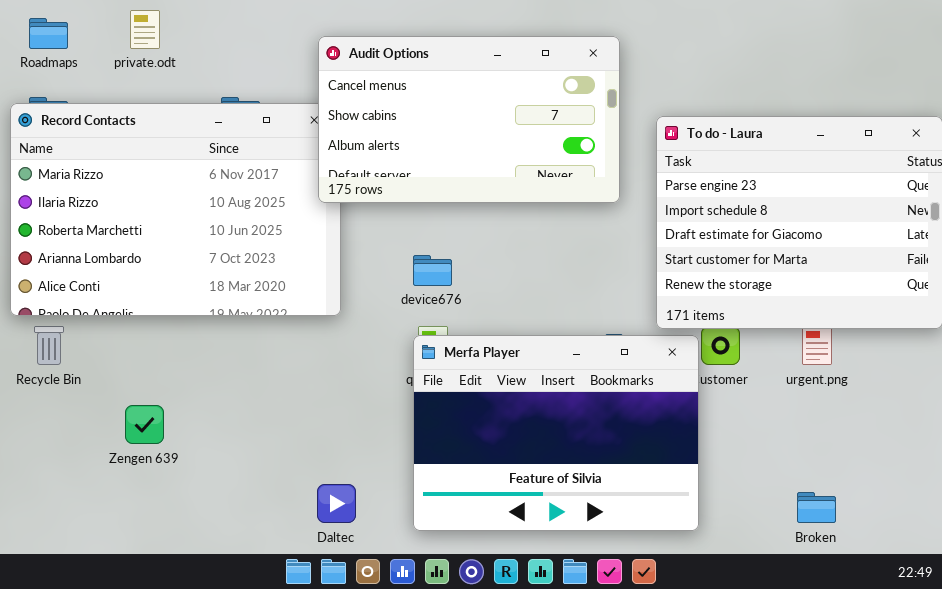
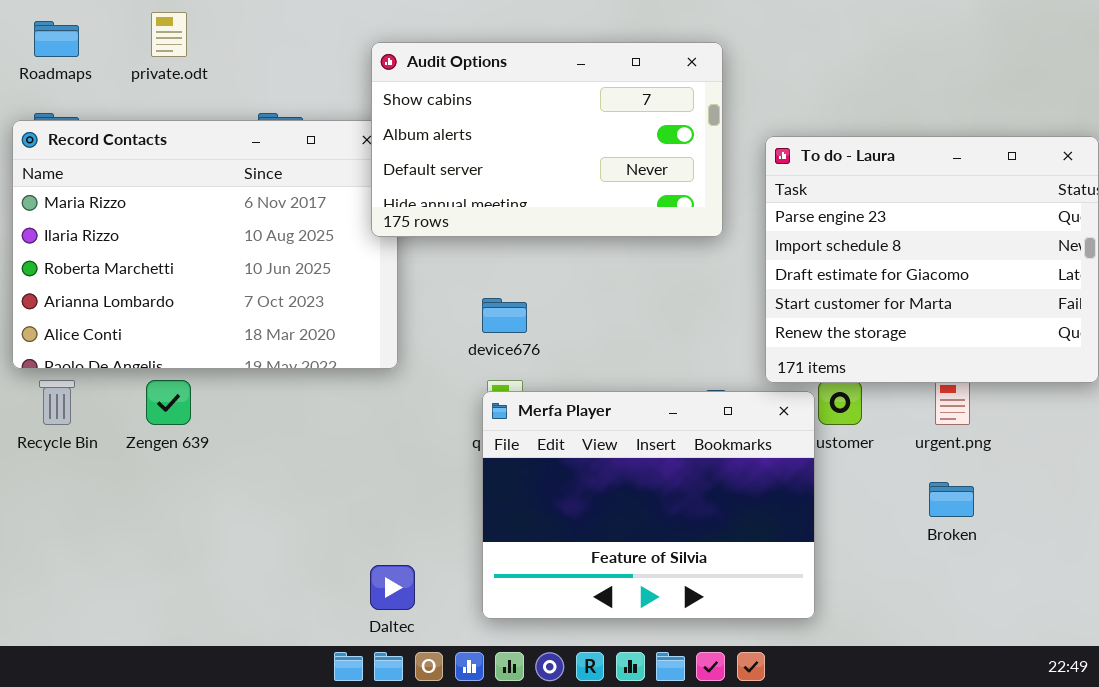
Audit Options: [318,36,620,203] -> [371,42,723,237], scrolled down 1 row
Zengen 639: [125,405,164,444] -> [146,380,191,425], moved
Broken: [797,492,836,523] -> [929,482,974,517], moved

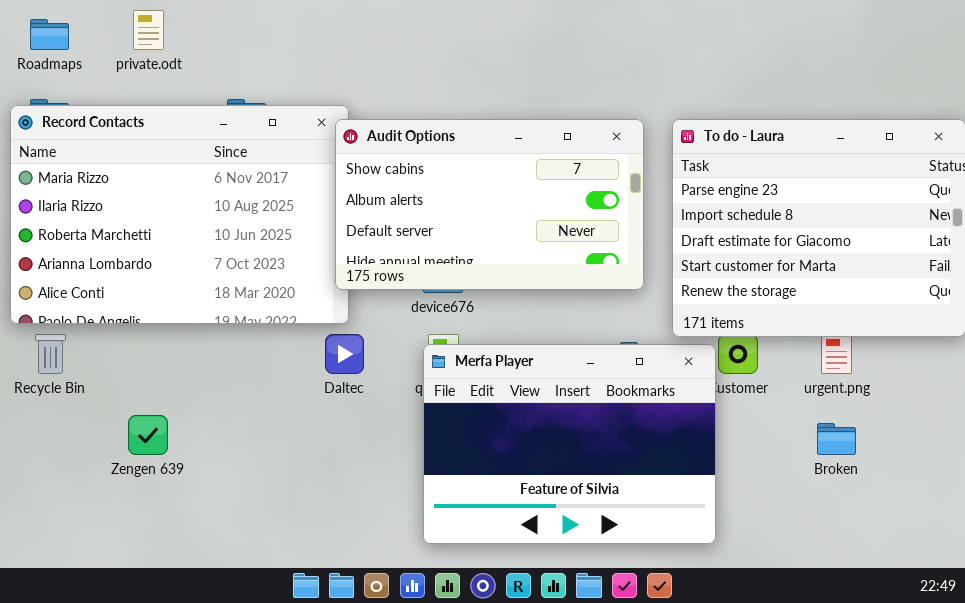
Audit Options: [371,42,723,237] -> [335,119,644,290], moved
Zengen 639: [146,380,191,425] -> [128,415,168,455], moved
Daltec: [370,565,415,610] -> [325,334,364,374], moved

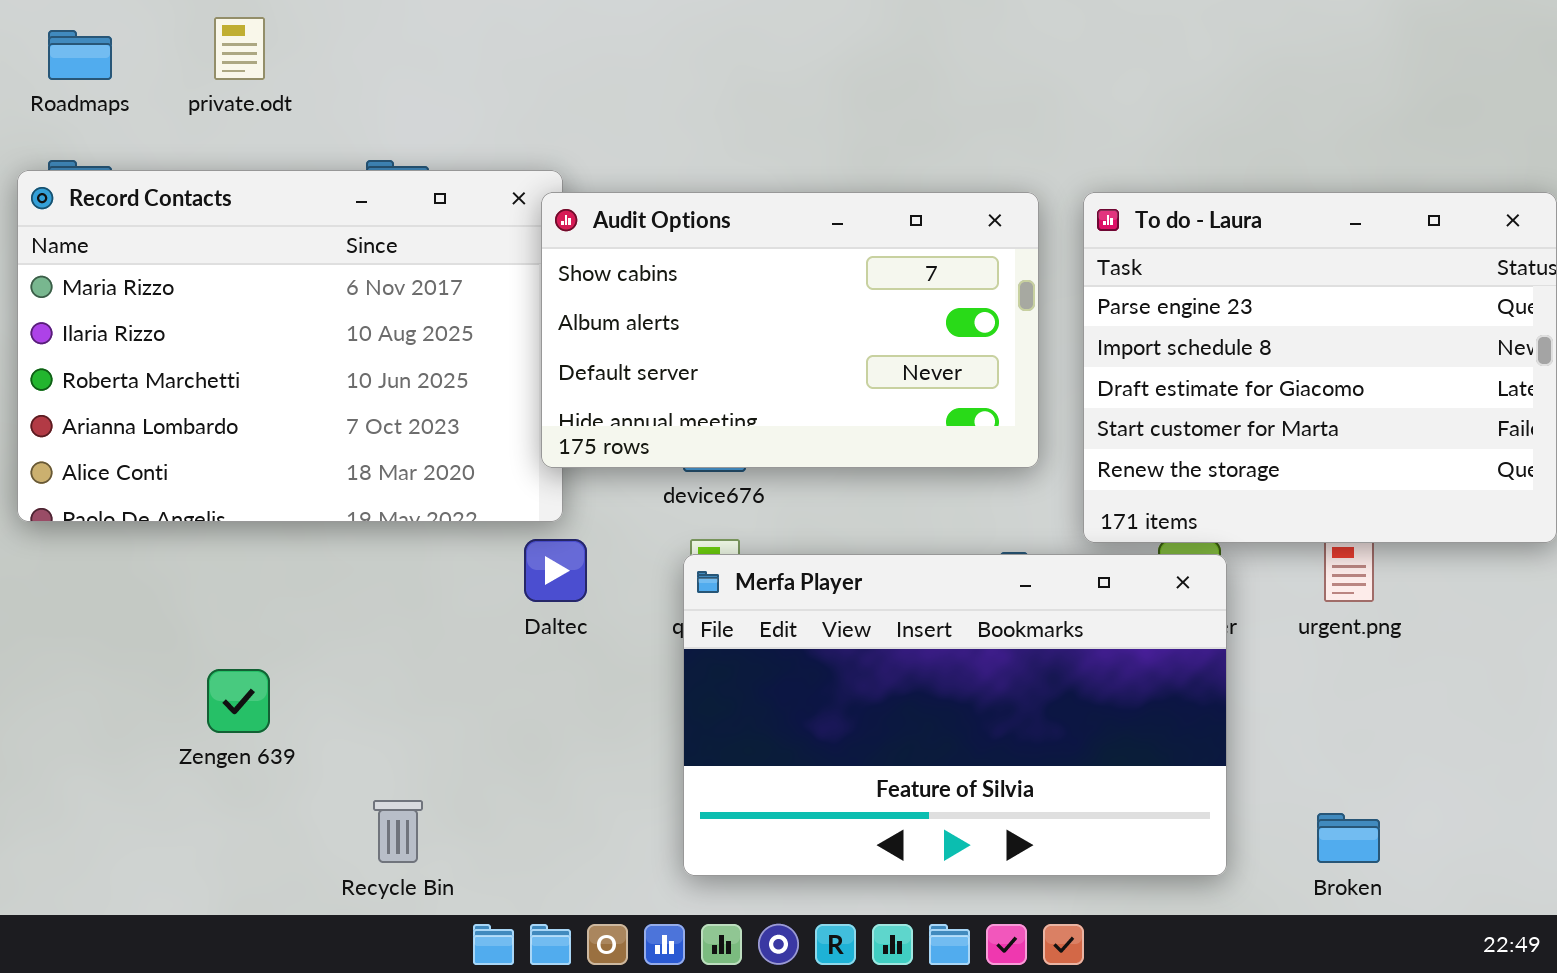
Recycle Bin: [35,334,66,374] -> [373,800,423,863], moved
Merfa Player: [423,344,716,544] -> [683,554,1227,876], resized
Broken: [817,423,856,455] -> [1317,813,1380,863], moved

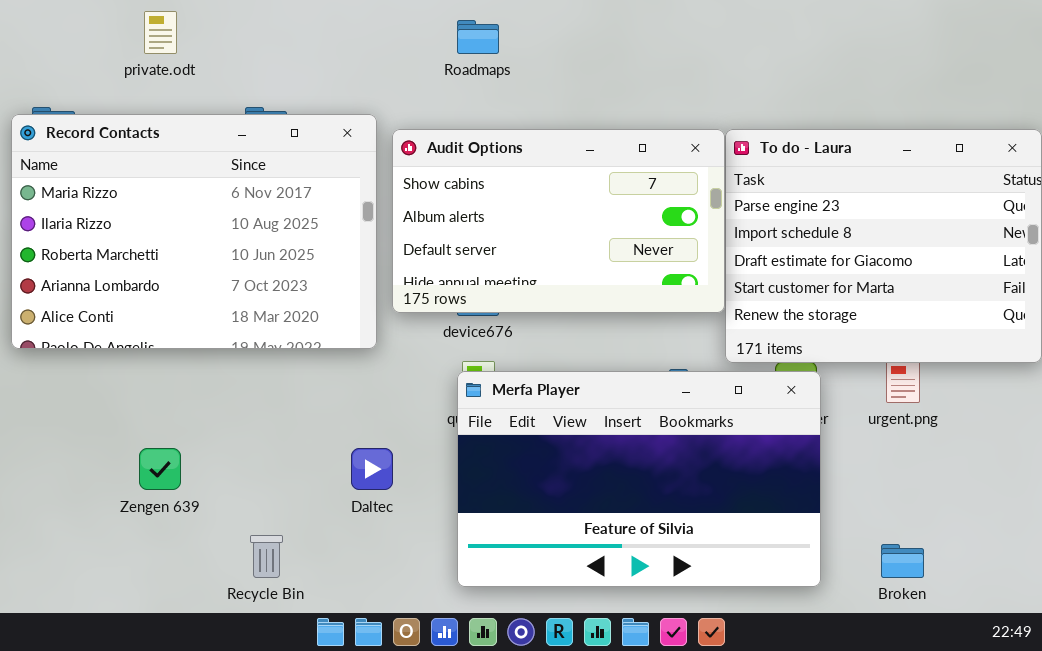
Roadmaps: [48,30,112,80] -> [457,20,499,54], moved
Audit Options: [541,192,1039,468] -> [392,129,725,313], moved
Daltec: [524,539,587,602] -> [351,448,393,490], moved

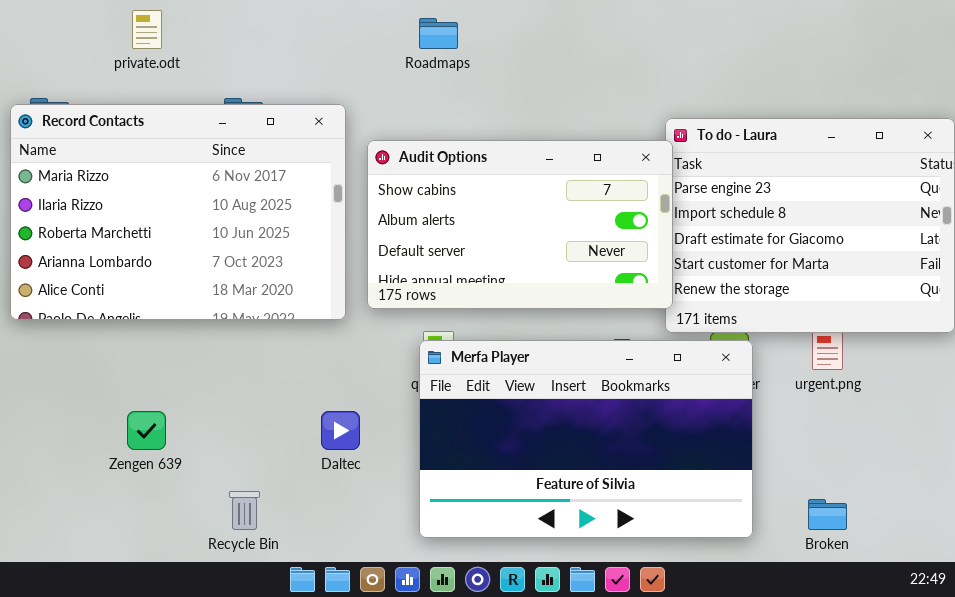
Audit Options: [392,129,725,313] -> [367,140,673,309], moved

